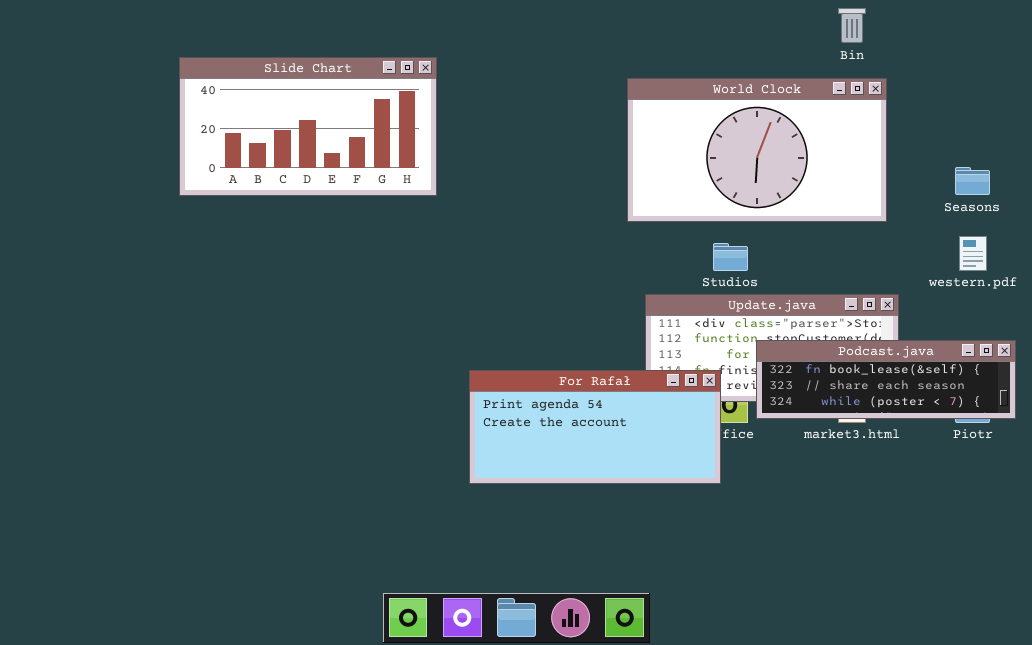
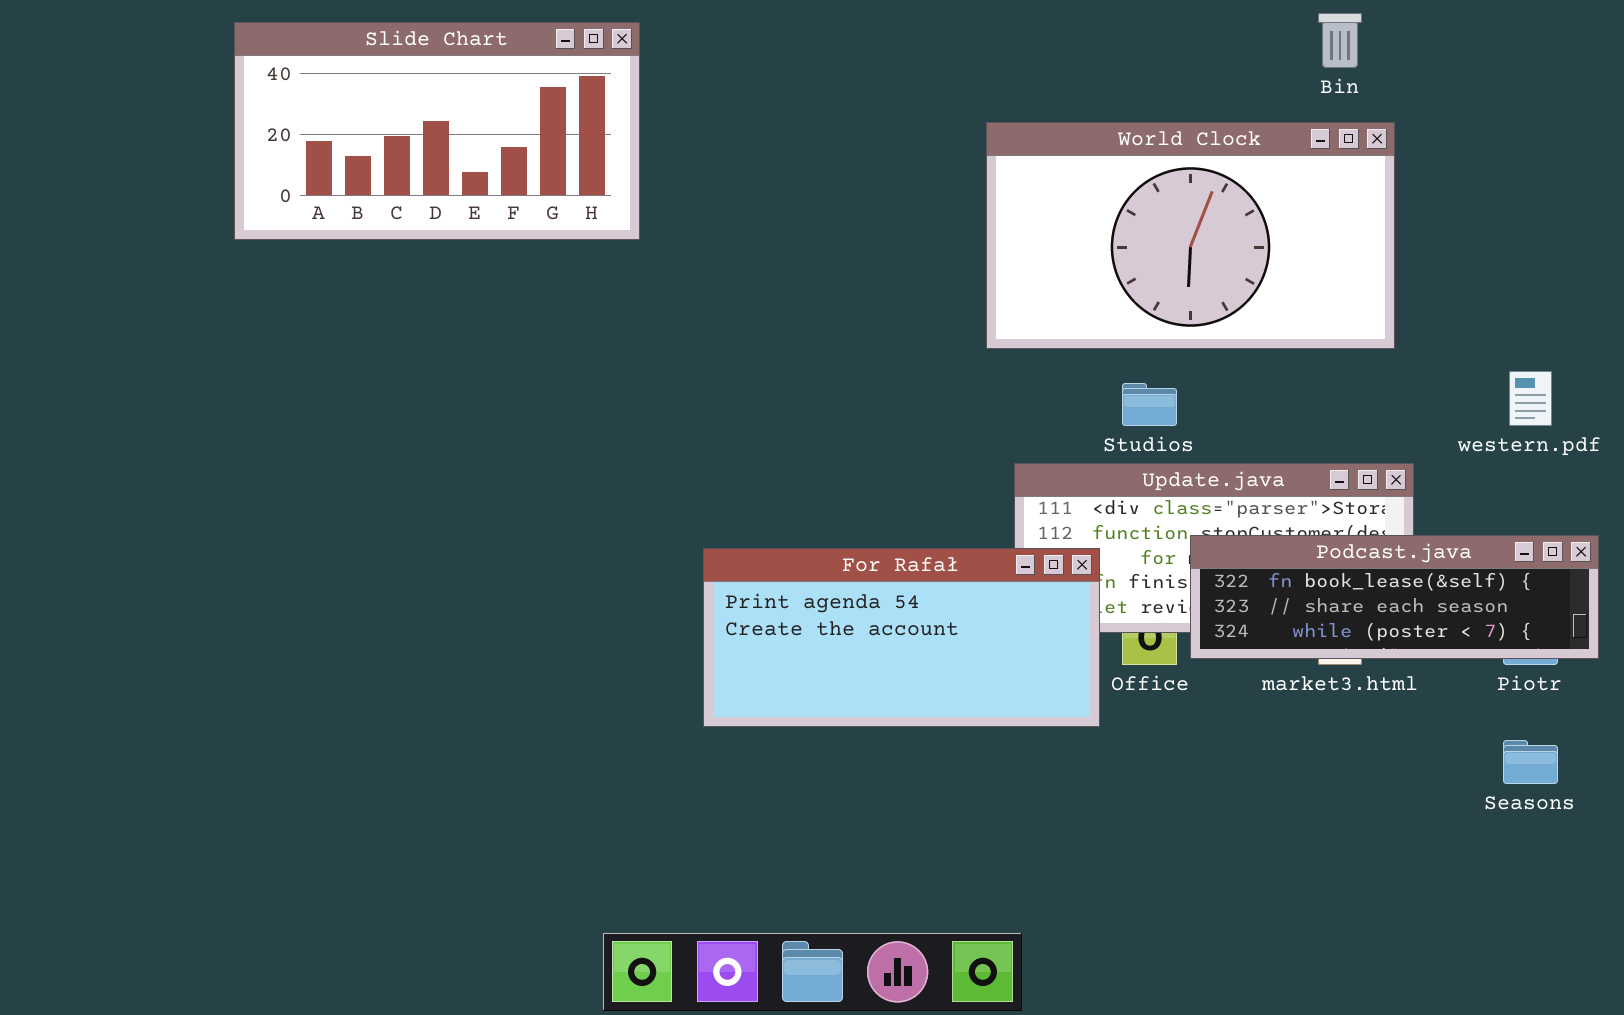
Slide Chart: [179,57,437,196] -> [234,22,640,240], moved
Seasons: [955,167,990,195] -> [1503,740,1558,784], moved
For Rafał: [469,370,721,484] -> [703,548,1100,727], moved

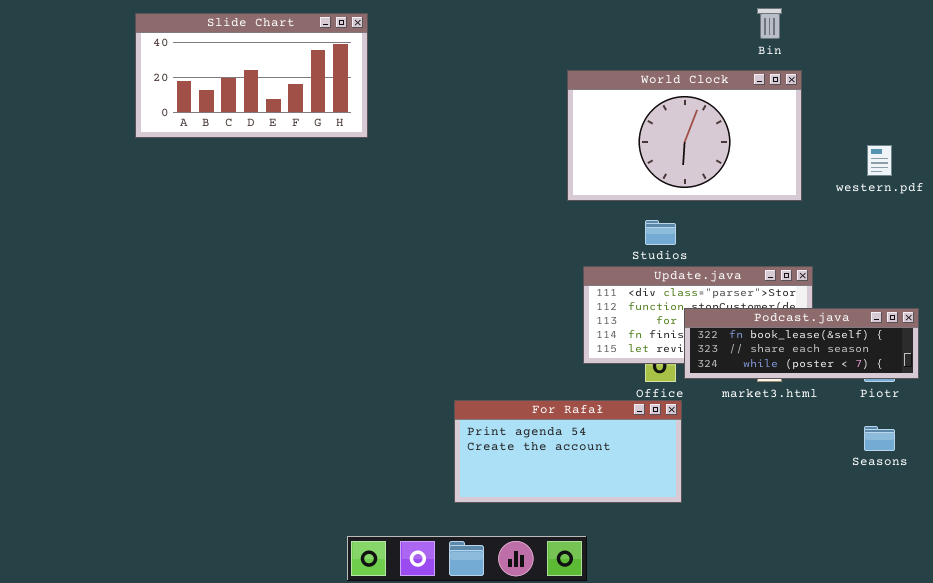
western.pdf: [1509,371,1552,426] -> [867,145,892,176], moved
For Rafał: [703,548,1100,727] -> [454,400,682,503], moved

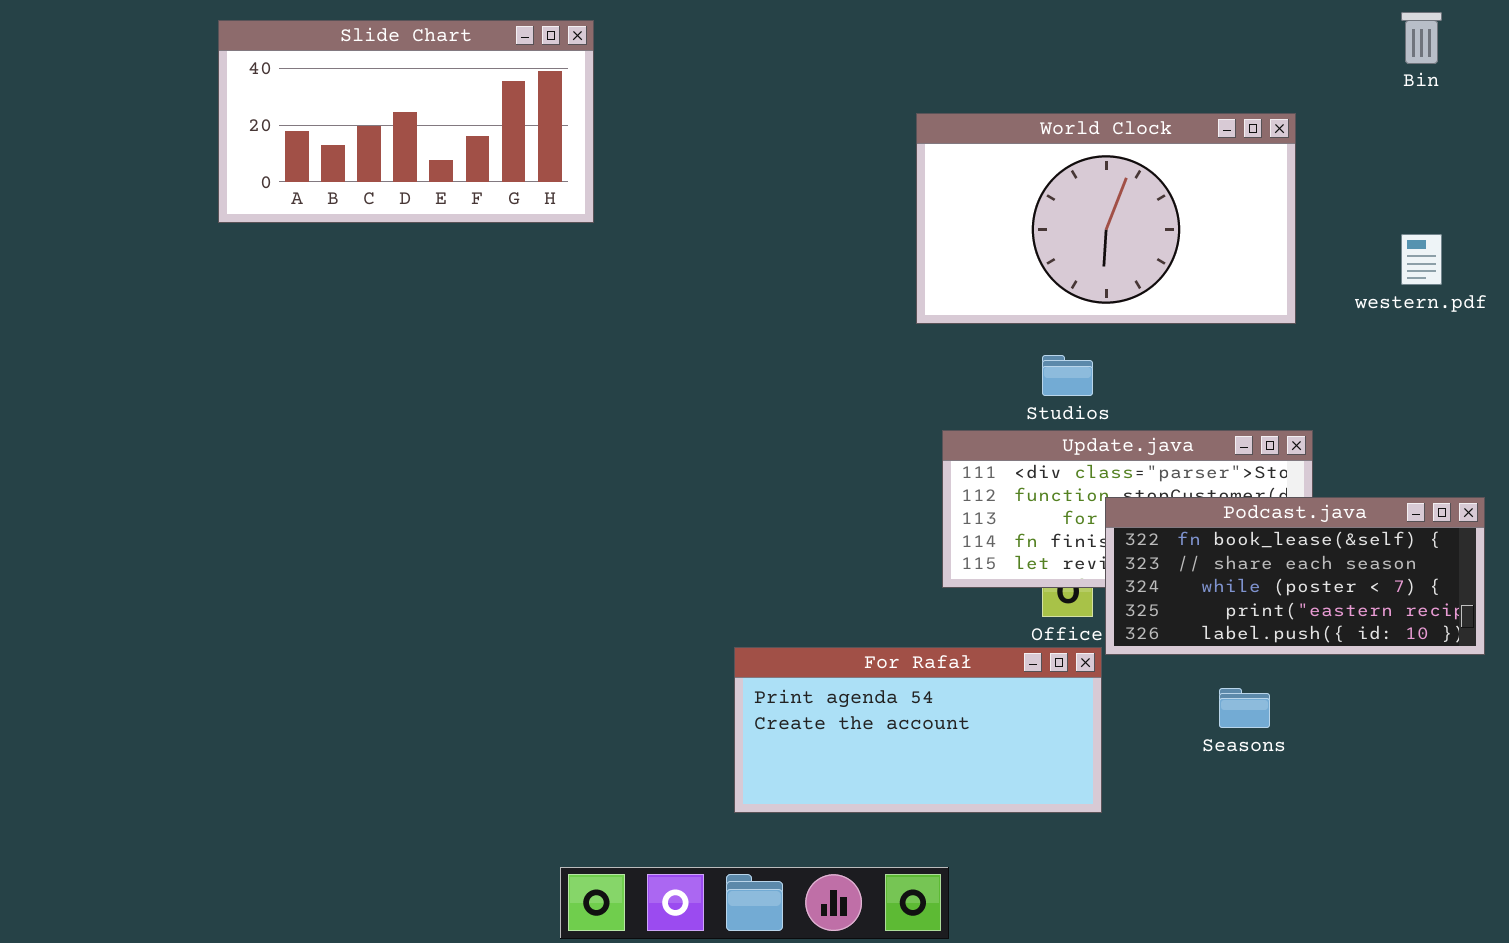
Bin: [757,8,782,39] -> [1401,12,1442,64], moved
Podcast.java: [684,308,919,379] -> [1105,497,1485,655], resized
Seasons: [864,426,895,451] -> [1219,688,1270,728], moved

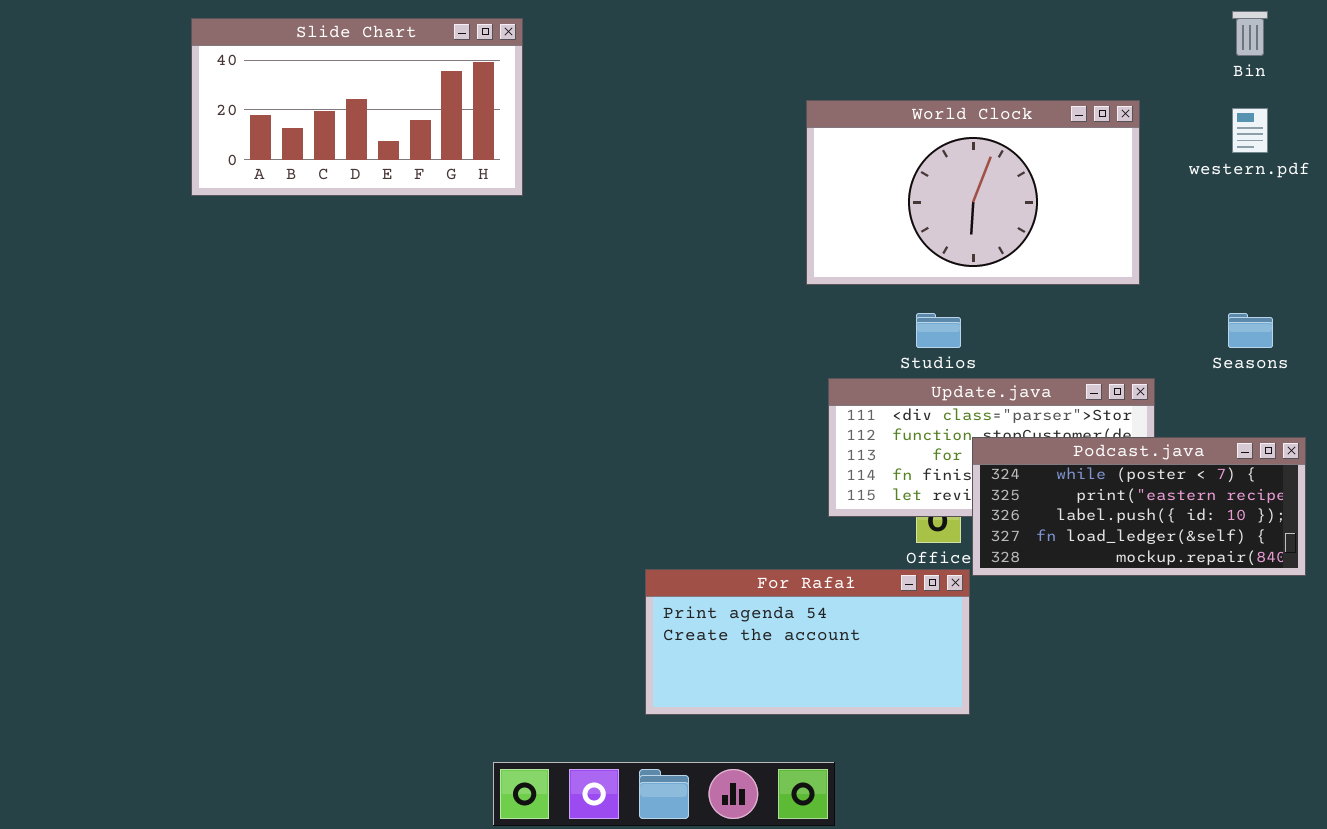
western.pdf: [1401,234,1442,285] -> [1232,108,1268,153], moved
Podcast.java: [1105,497,1485,655] -> [972,437,1306,576], scrolled down 2 rows
Seasons: [1219,688,1270,728] -> [1228,313,1273,348], moved

